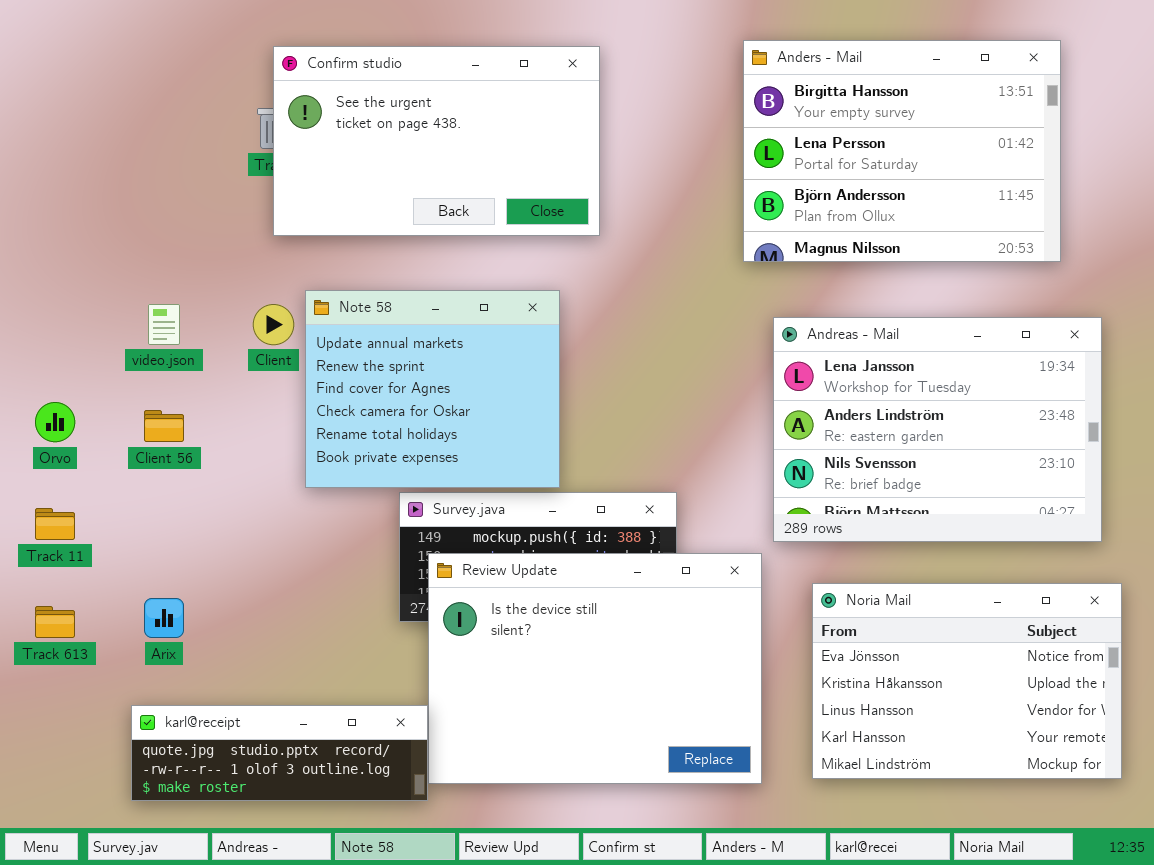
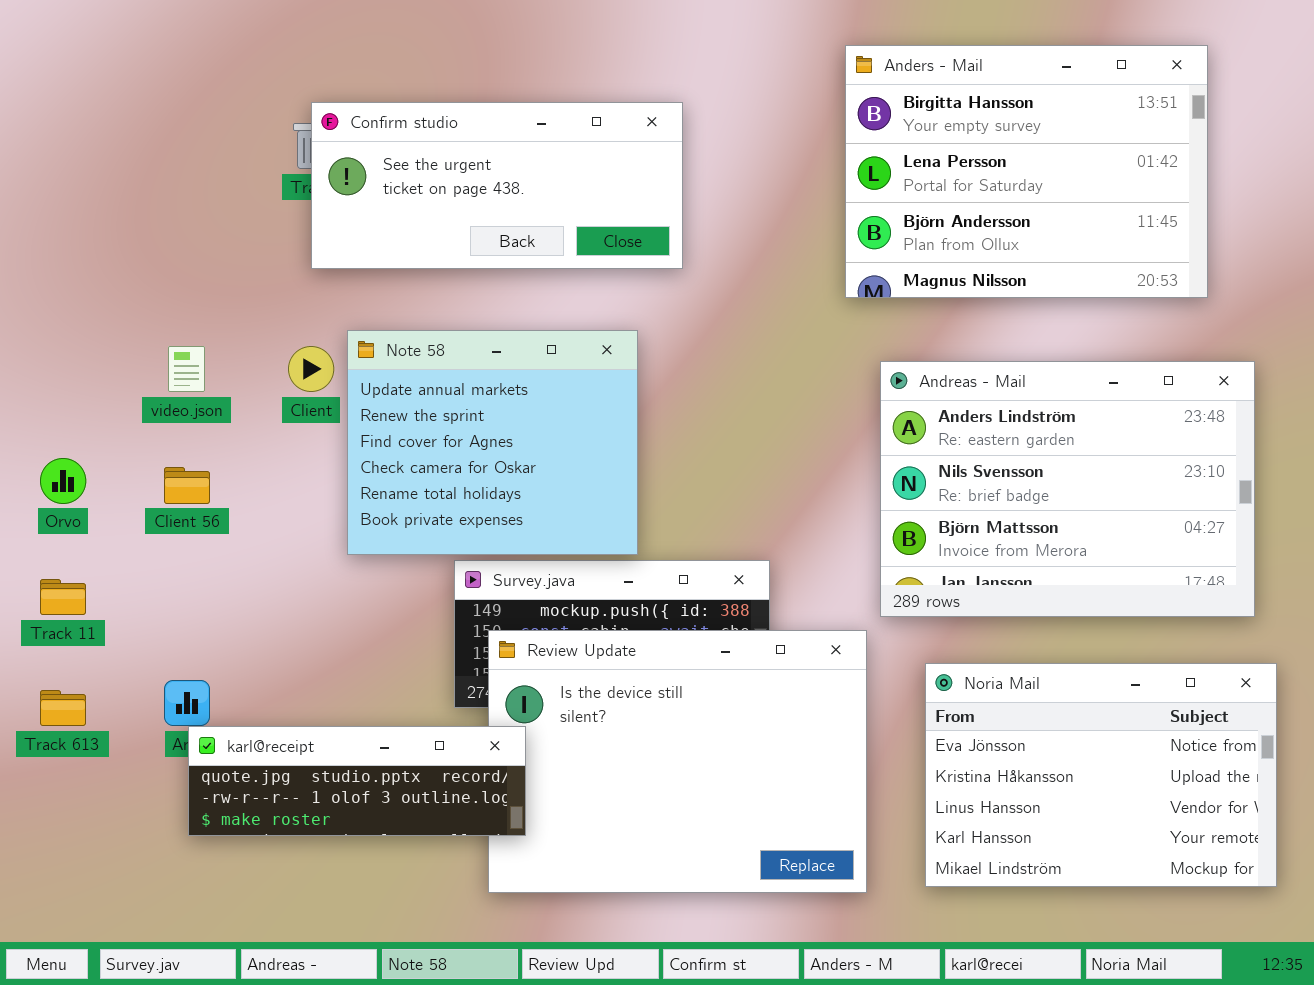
Confirm studio: [273,46,600,236] -> [311,102,683,269], resized
Andreas - Mail: [773,317,1102,542] -> [880,361,1255,617], scrolled down 1 row
karl@receipt: [131,705,428,801] -> [188,726,526,836], moved

